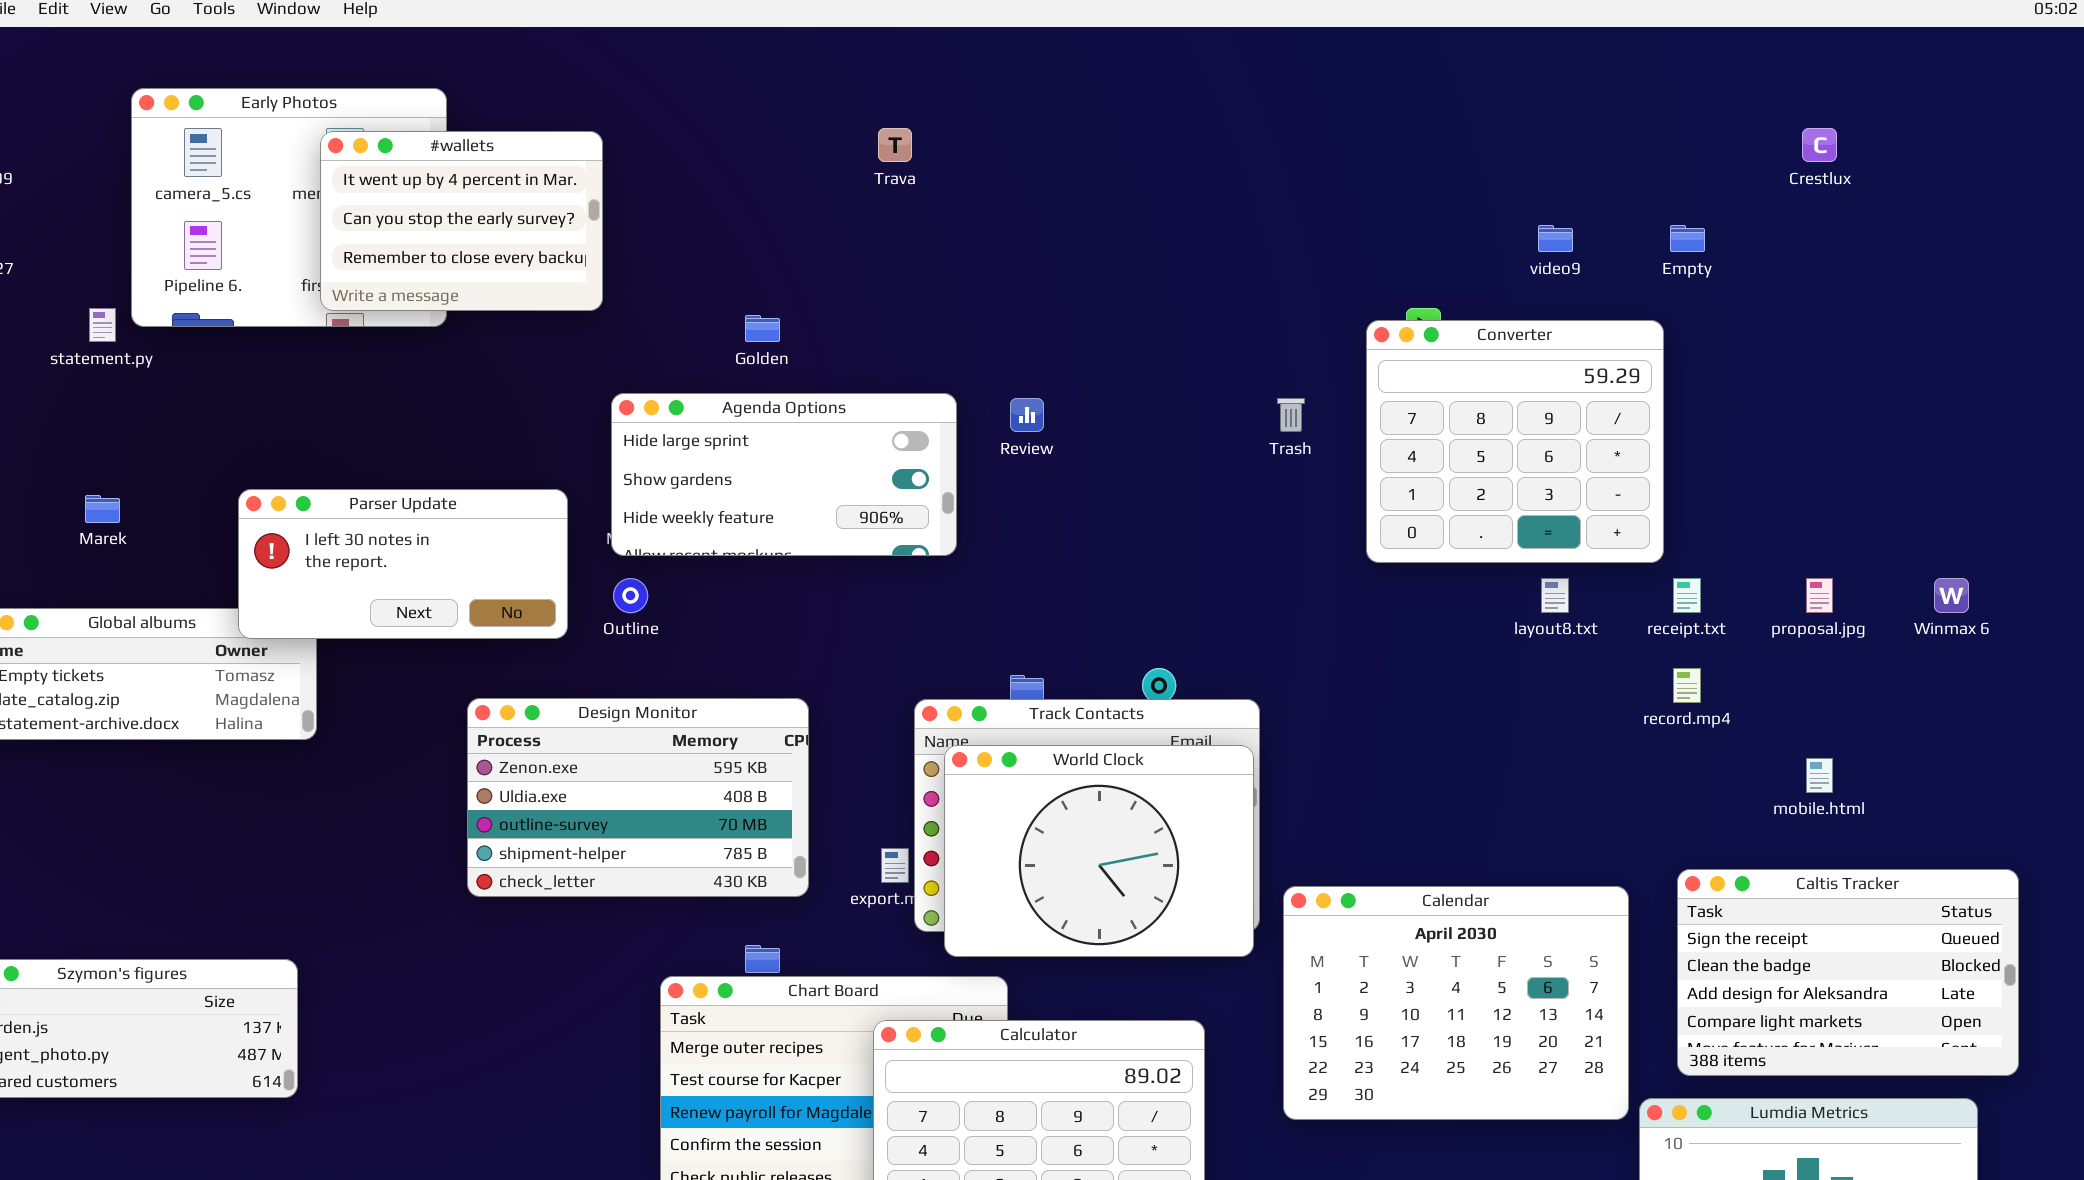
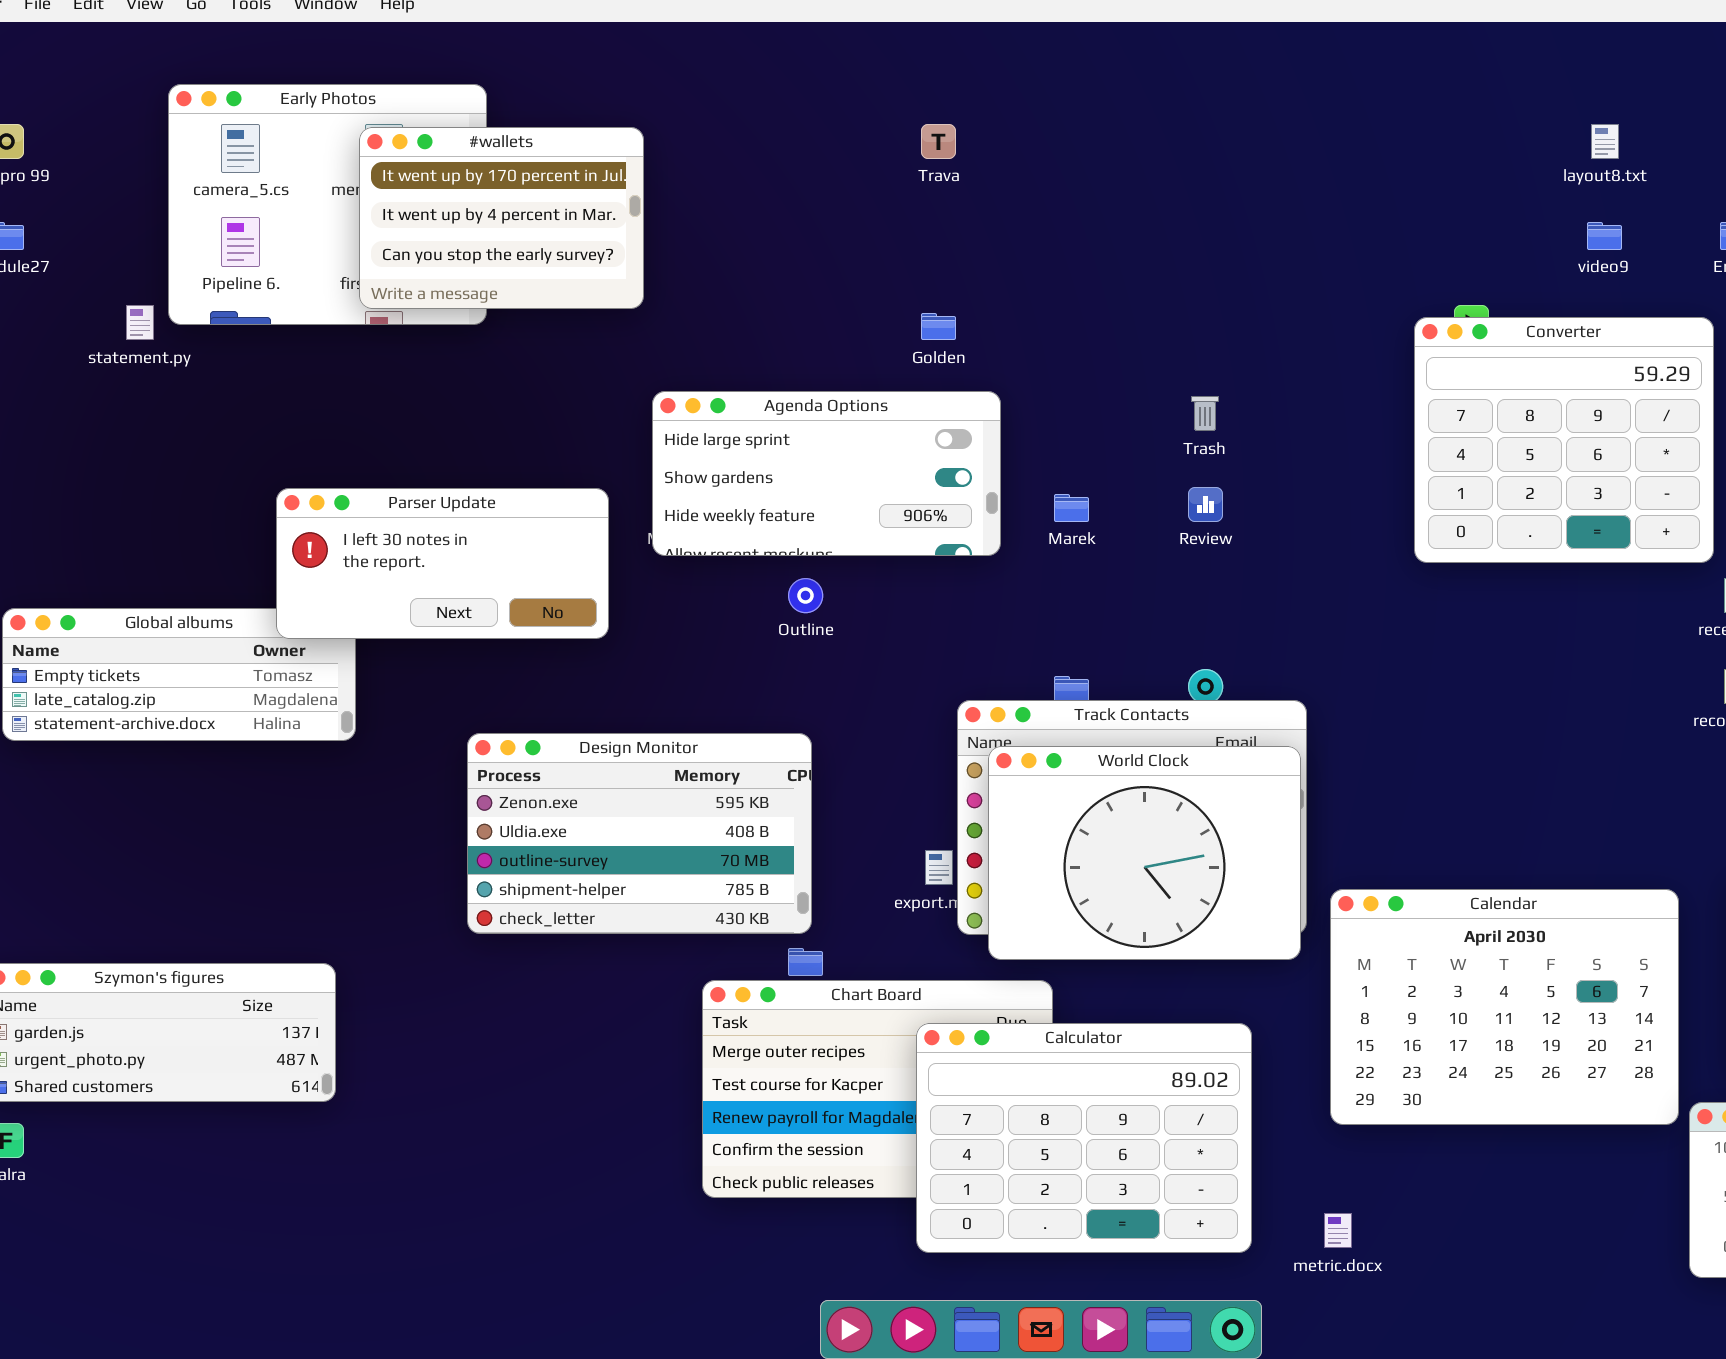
#wallets: [320,131,603,311] -> [359,127,644,309], scrolled up 1 row
Golden: [745,315,780,342] -> [921,313,956,340], moved
Review: [1010,398,1044,432] -> [1188,487,1223,522], moved
Trash: [1277,398,1305,432] -> [1191,396,1219,431], moved
Marek: [85,495,120,523] -> [1054,494,1089,522], moved
Outline: [613,578,648,613] -> [788,578,823,613], moved
layout8.txt: [1541,578,1569,613] -> [1591,124,1619,159], moved
Design Monitor: [467,698,809,897] -> [467,733,812,934], moved

